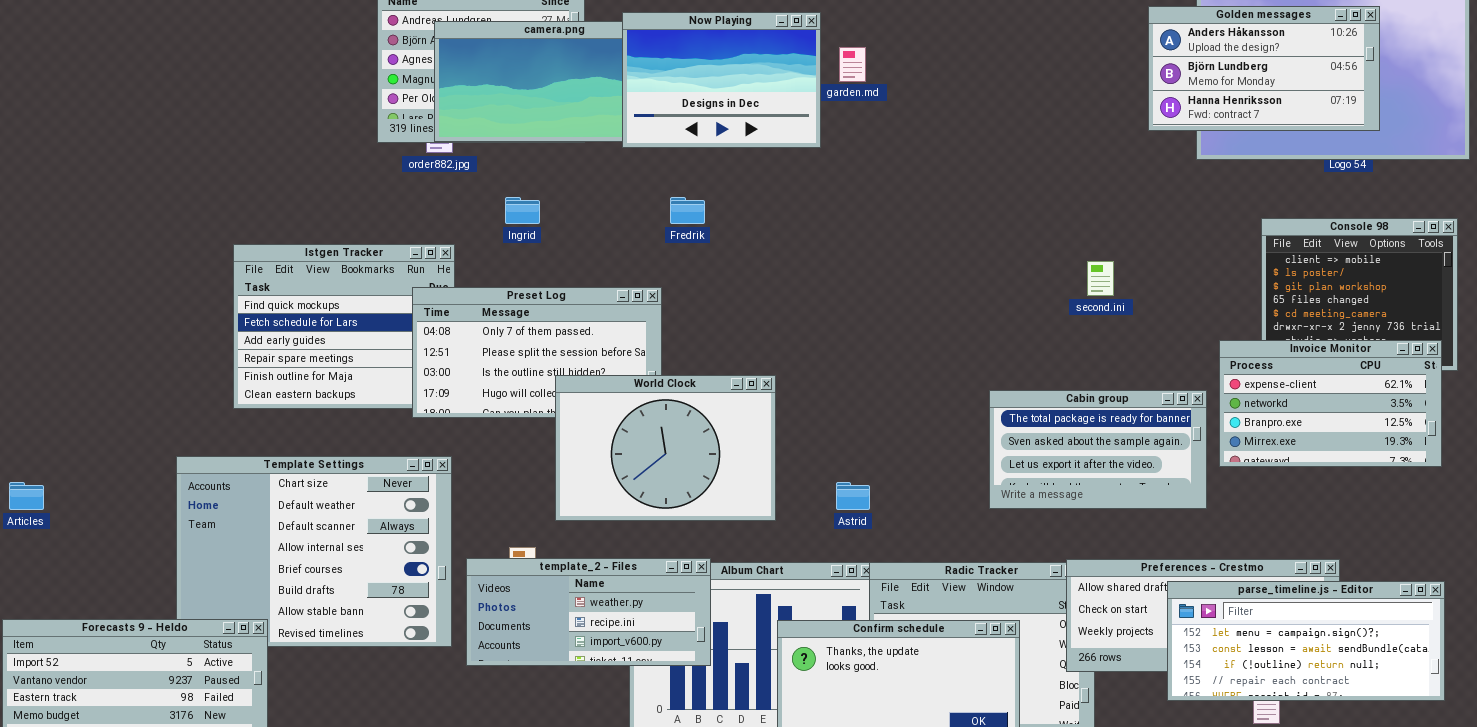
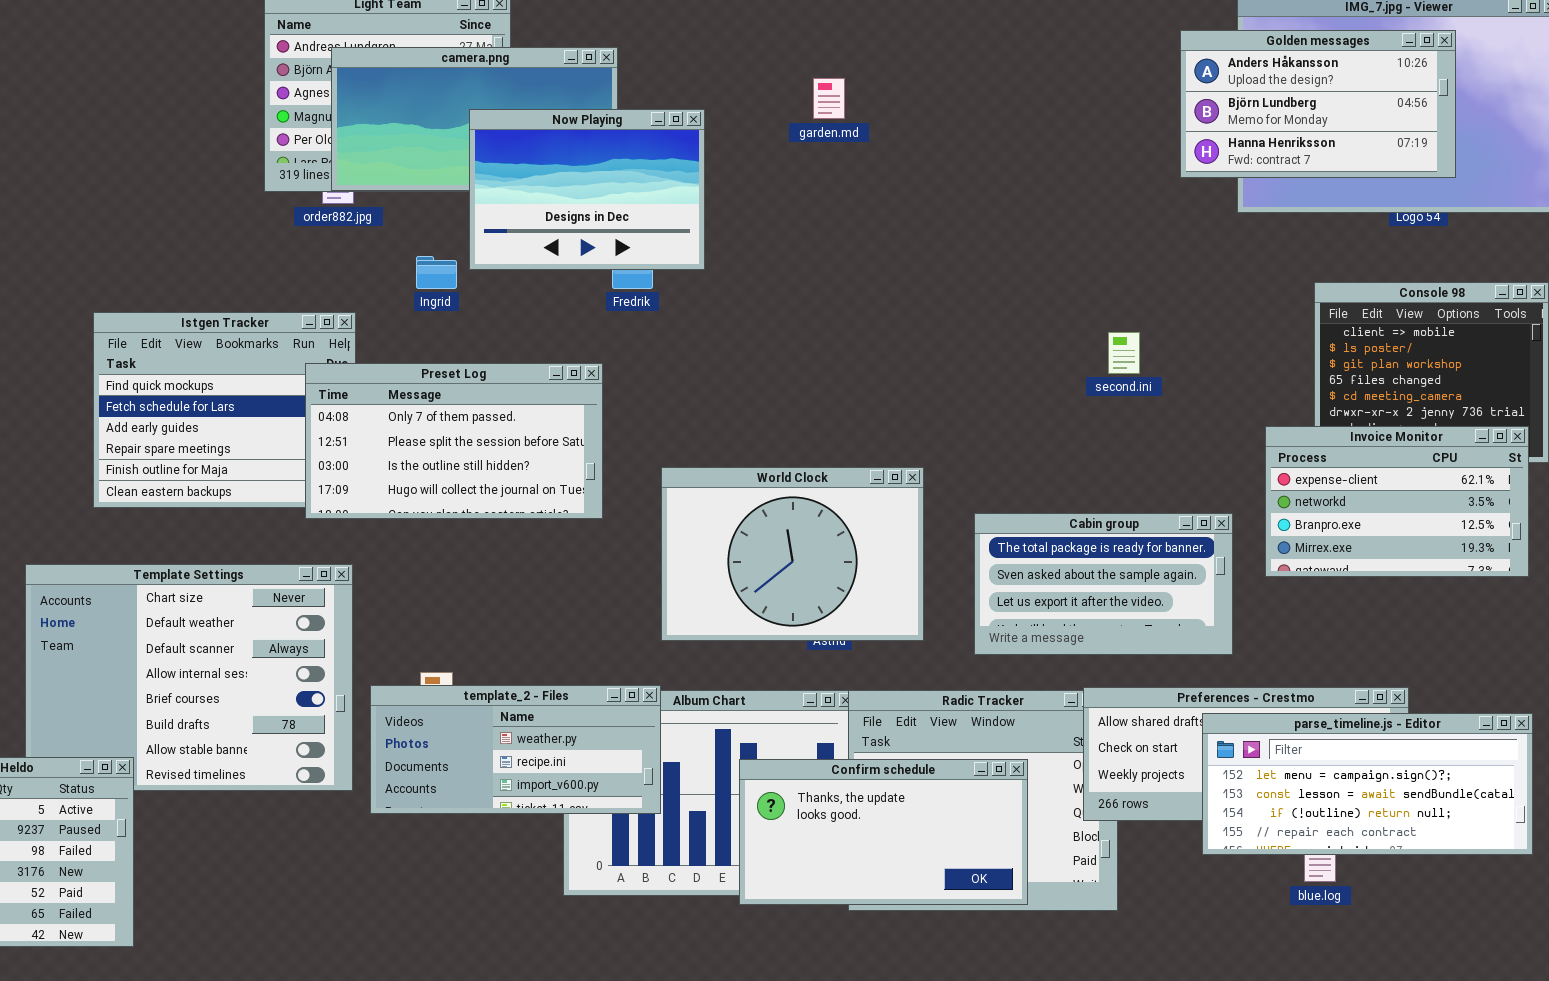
Now Playing: [622,12,821,148] -> [469,109,705,270], moved
World Clock: [555,375,776,521] -> [661,467,924,641], moved
Cabin group: [989,390,1207,509] -> [974,513,1233,655], moved

